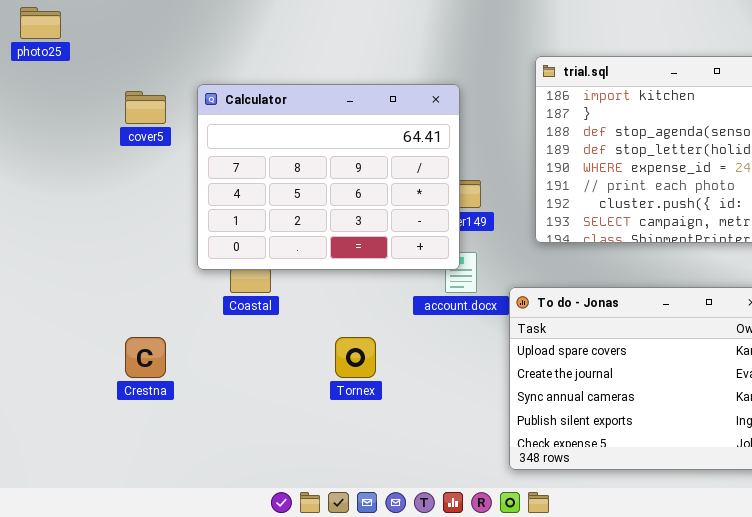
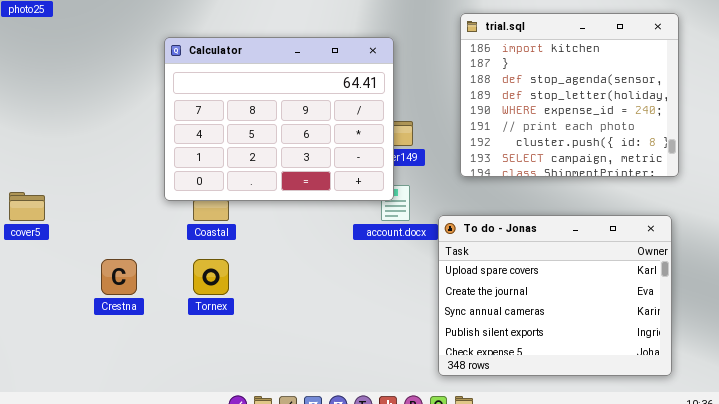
cover5: [125,91,166,124] -> [9,192,45,221], moved
Tornex: [335,337,376,378] -> [193,259,229,295], moved

